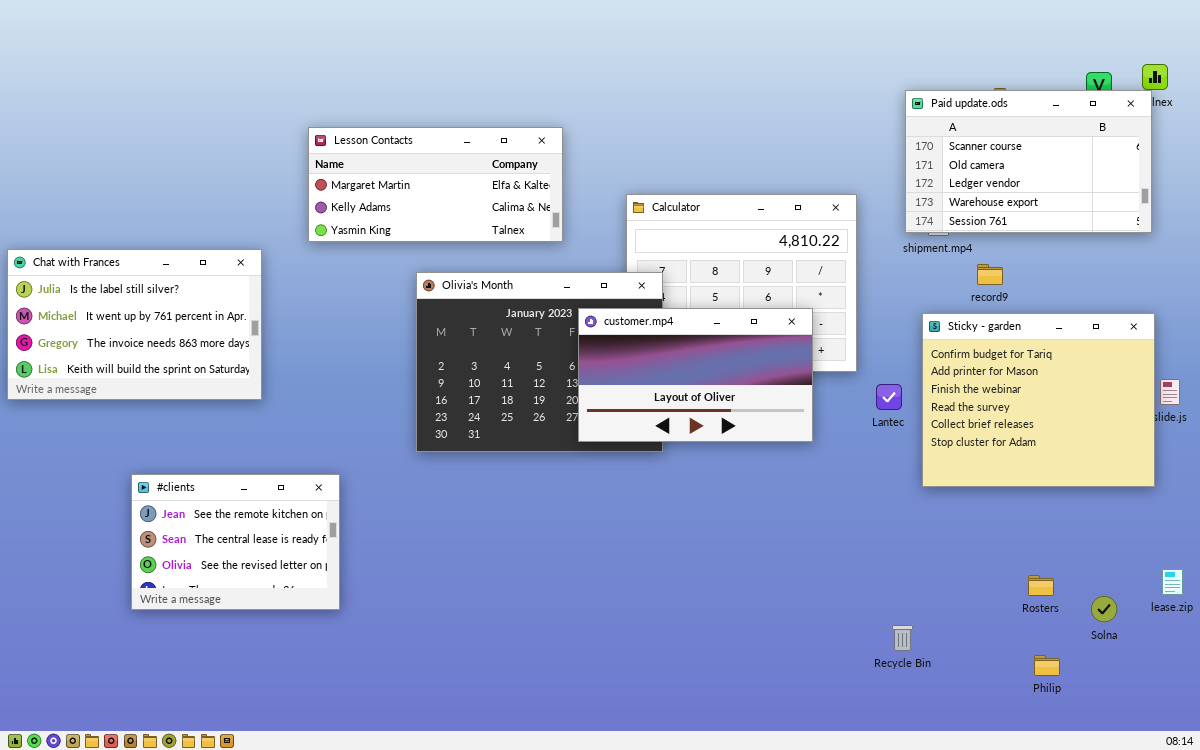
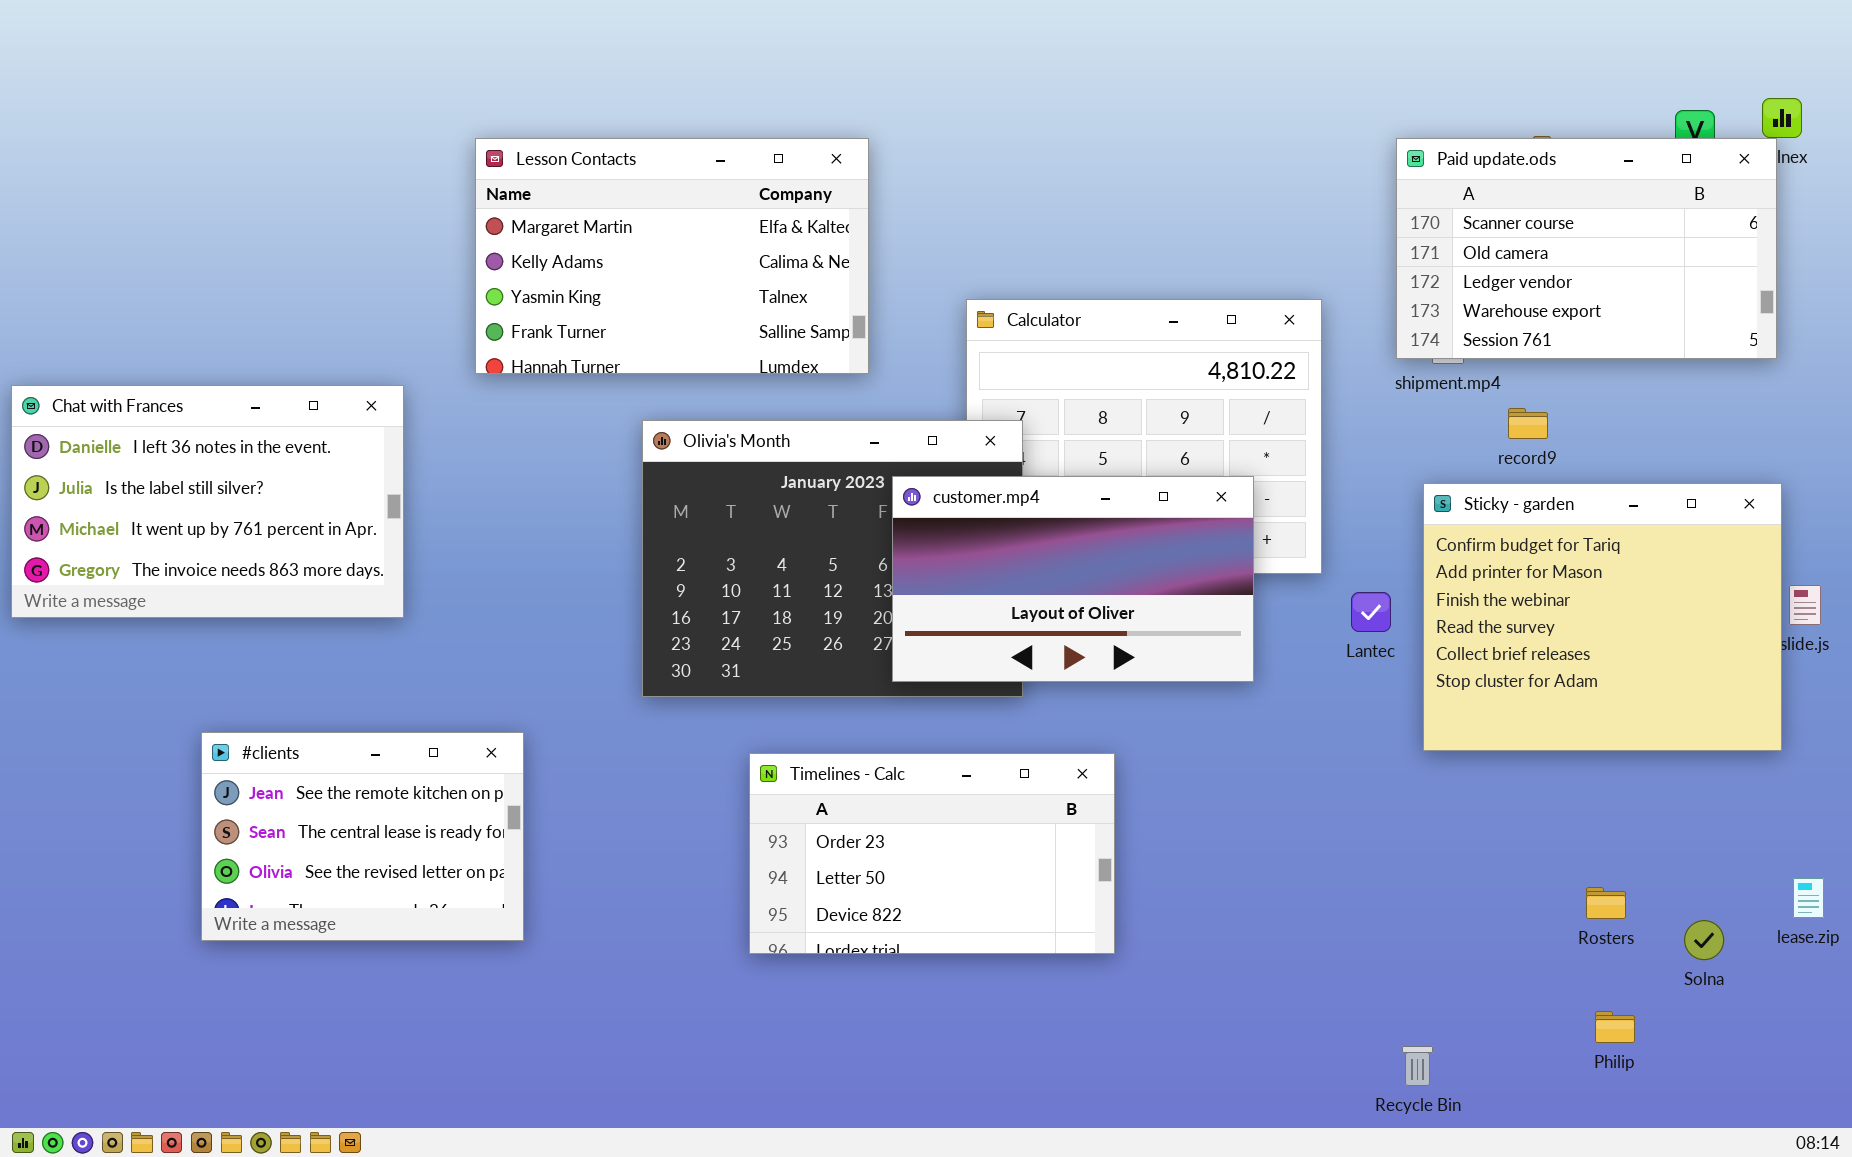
Lesson Contacts: [308,127,563,242] -> [475,138,869,374], resized
Chat with Frances: [7,249,262,400] -> [11,385,404,618], scrolled up 1 row
Timelines - Calc: none -> [749,753,1115,954], opened
Recycle Bin: [892,625,913,651] -> [1402,1046,1433,1086], moved

